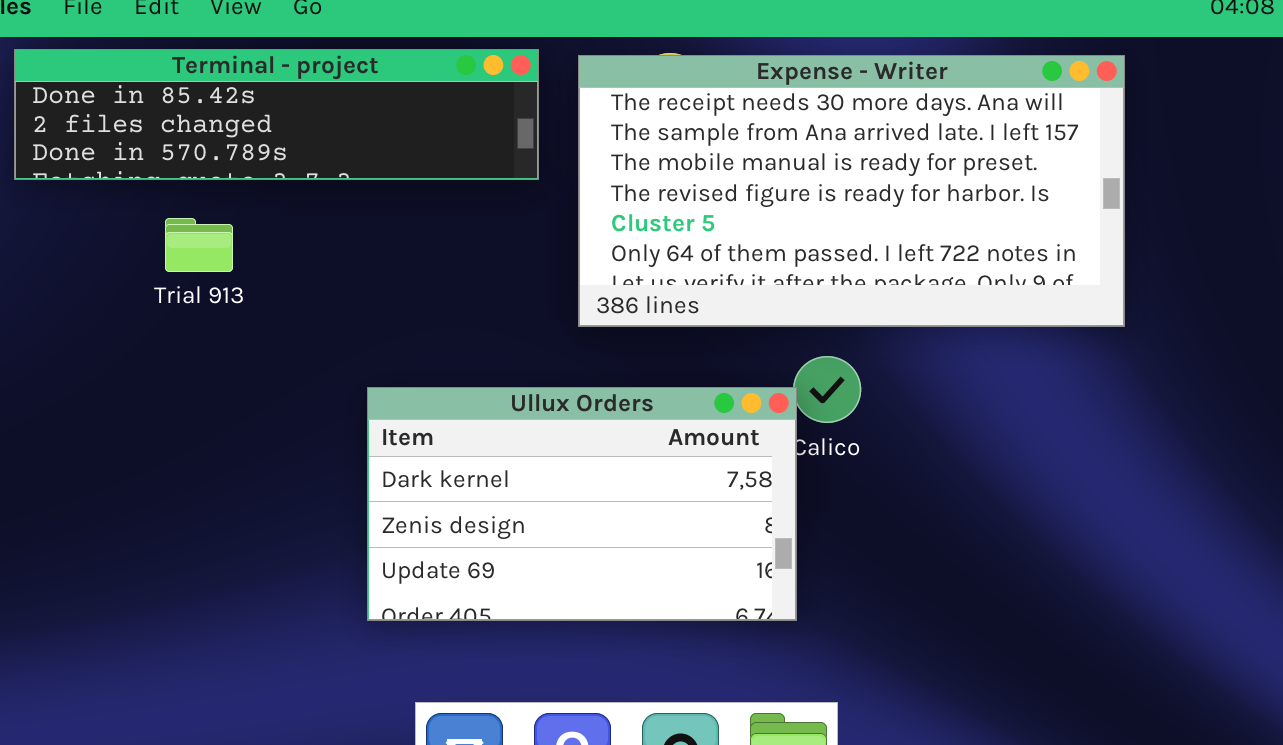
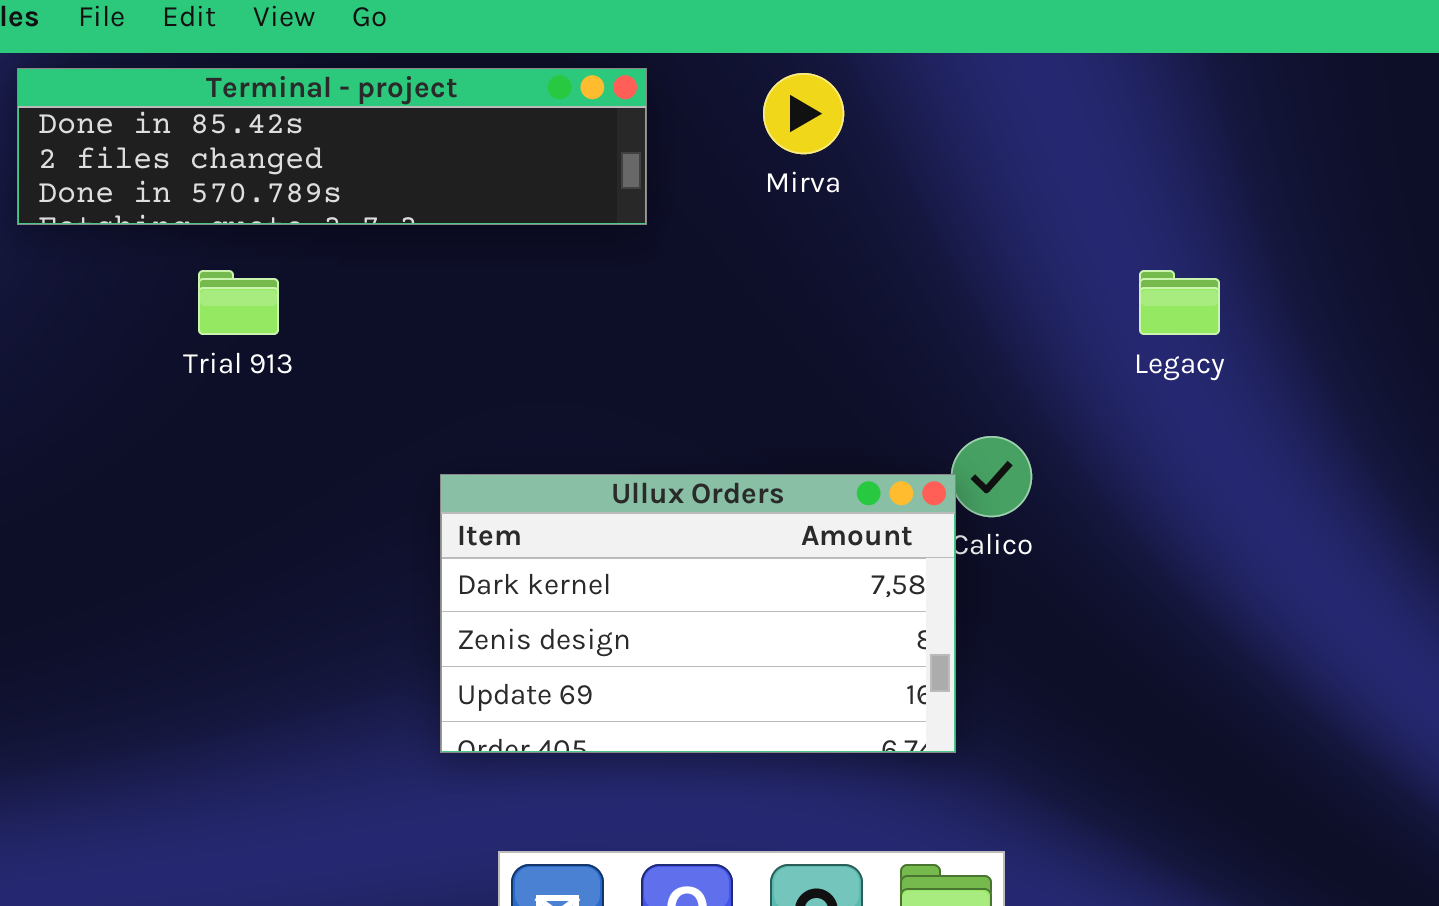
Expense - Writer: [578,55,1125,327] -> none, closed

